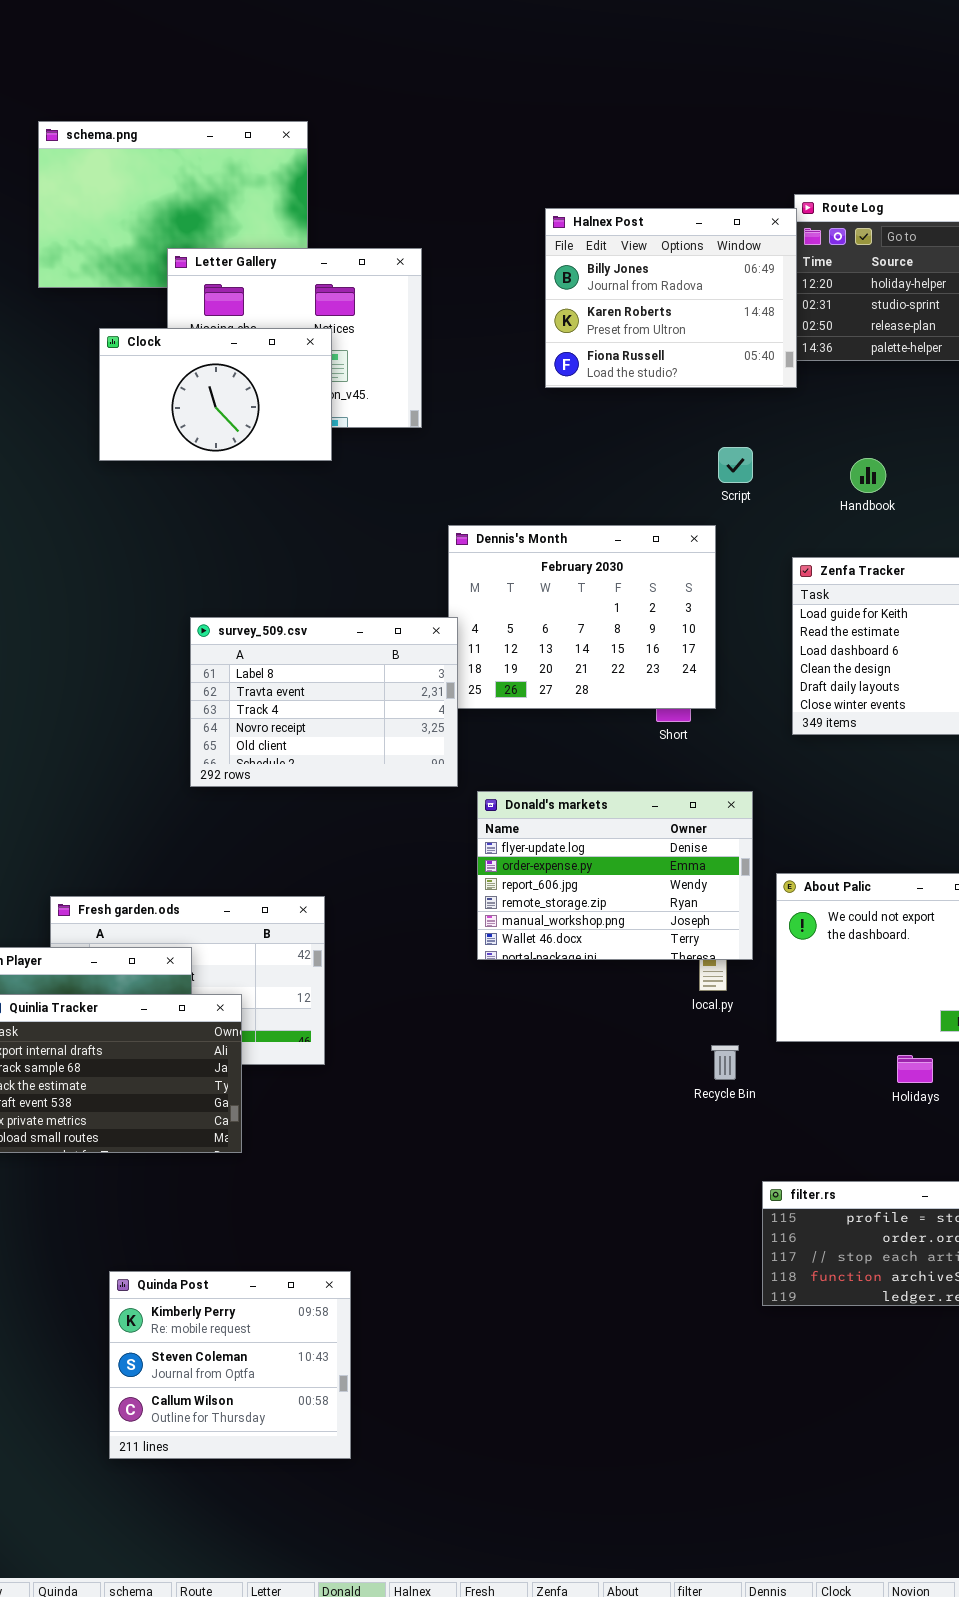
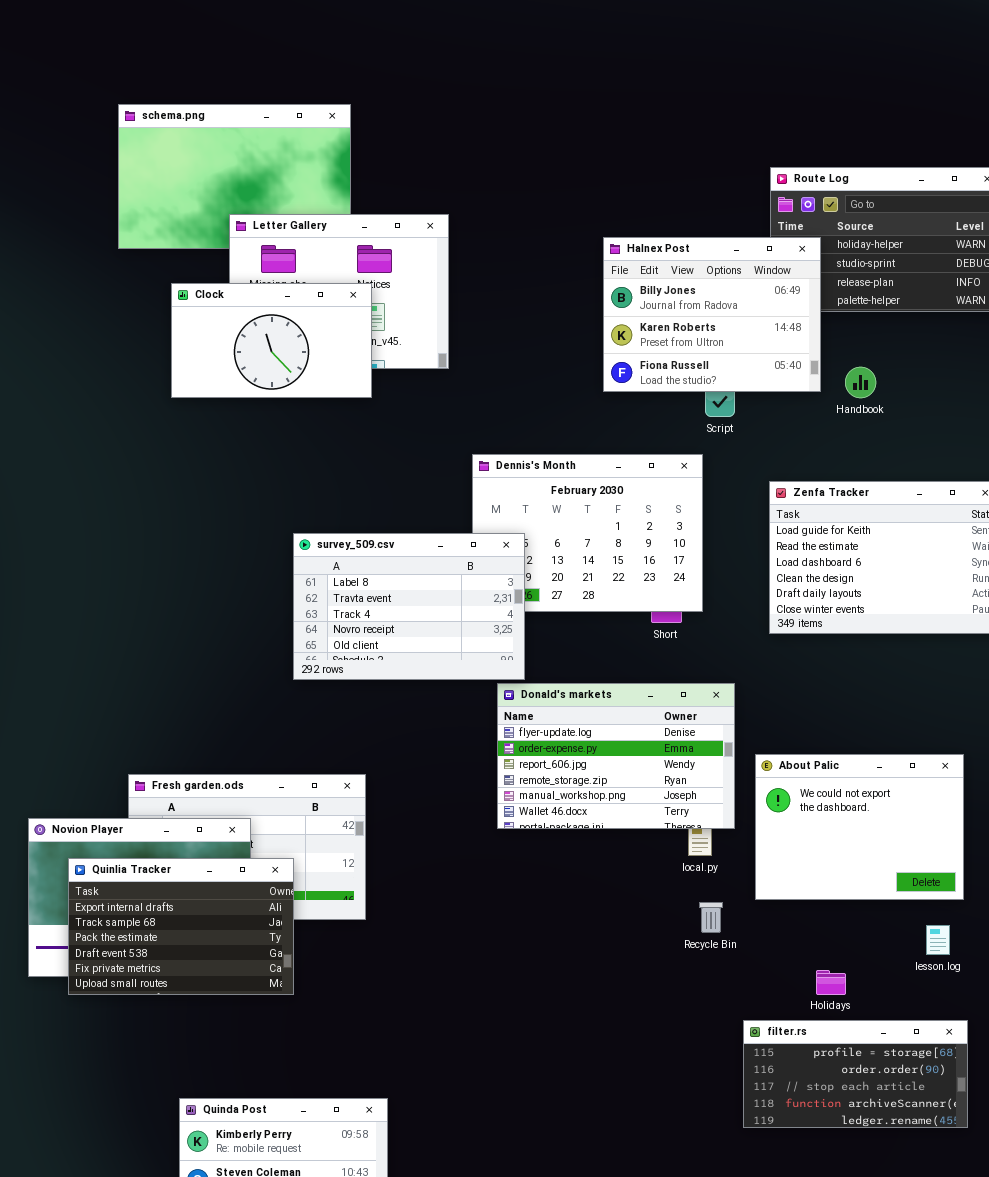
Halnex Post: [545,208,797,388] -> [603,237,821,392], moved
Handbook: [850,458,886,493] -> [845,367,876,398], moved
survey_509.csv: [190,617,458,787] -> [293,533,525,680], moved
Holidays: [897,1055,933,1083] -> [816,970,846,995], moved

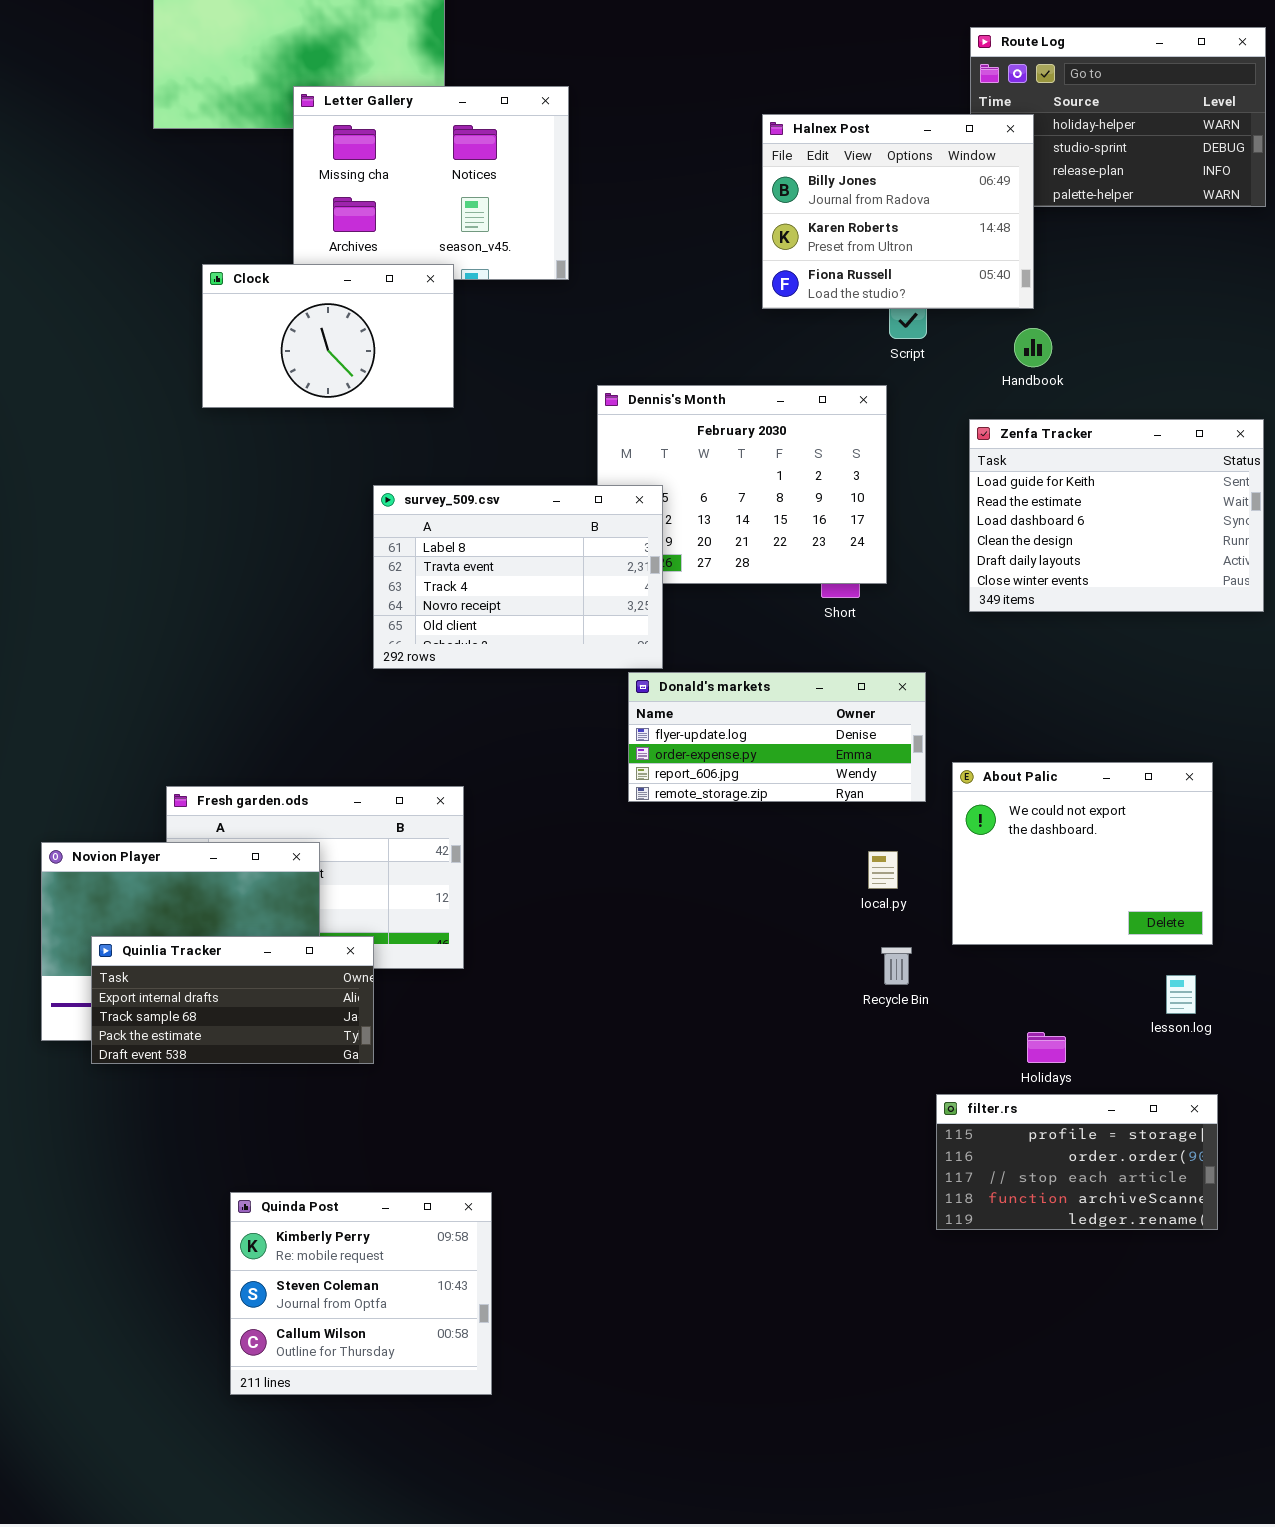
Clock: [171,283,372,398] -> [202,264,454,408], moved
Handbook: [845,367,876,398] -> [1014,328,1052,367], moved
Donald's markets: [497,683,735,829] -> [628,672,926,802], resized
Quinlia Tracker: [68,858,294,995] -> [91,936,374,1064], resized

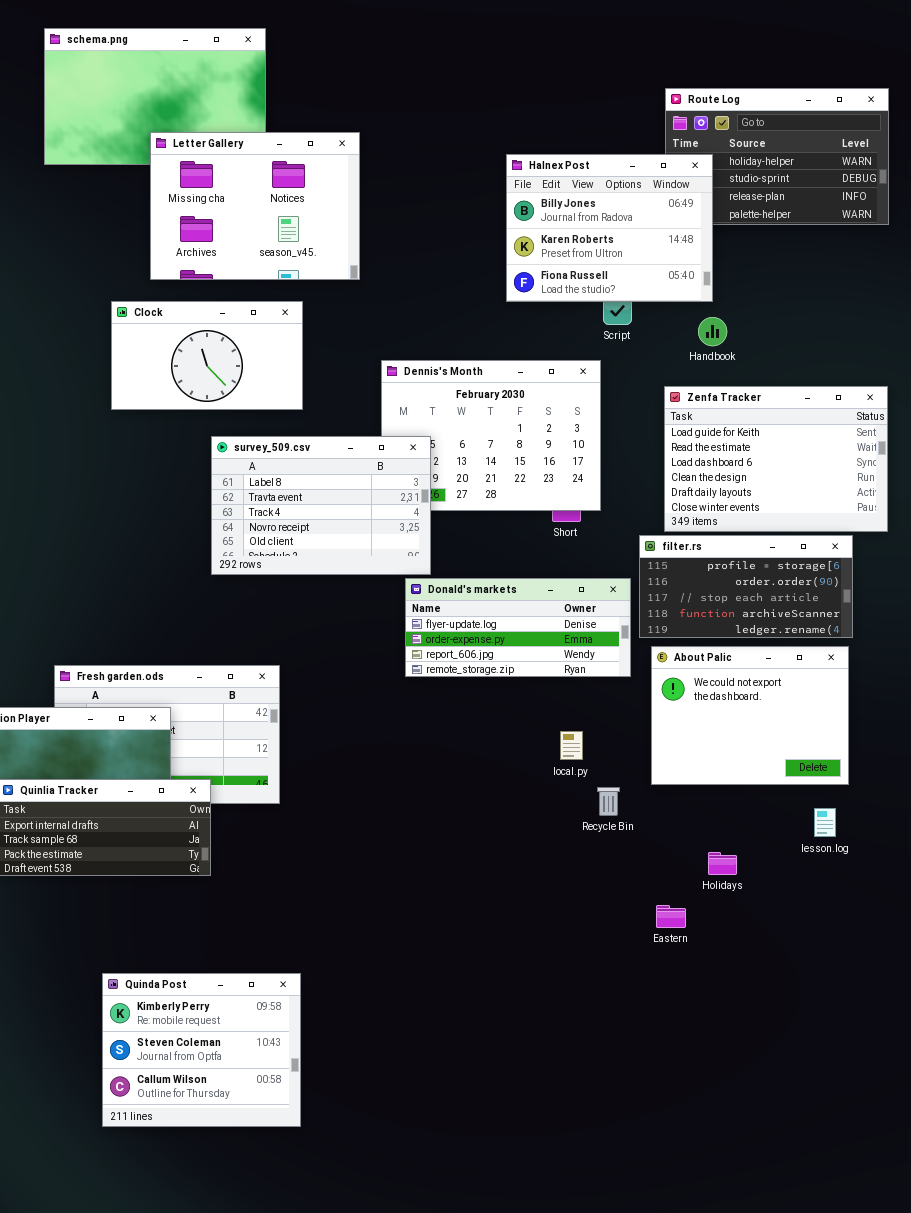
Clock: [202,264,454,408] -> [111,301,303,410], moved
local.py: [868,851,898,889] -> [560,731,583,760], moved
filter.rs: [936,1094,1218,1230] -> [639,535,853,638], moved

